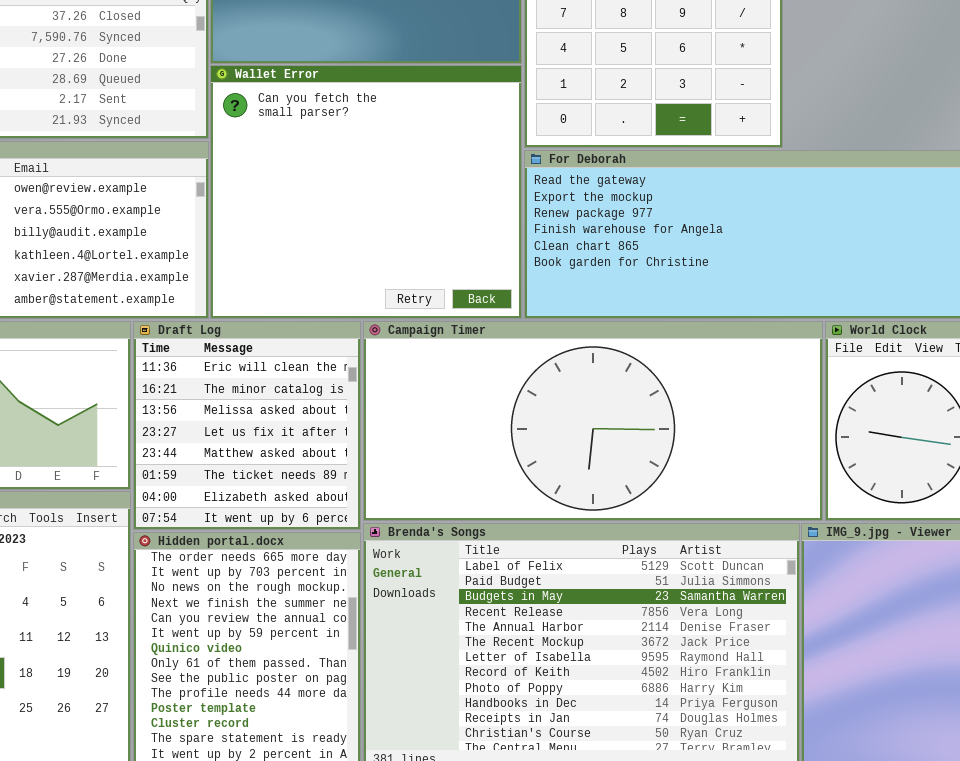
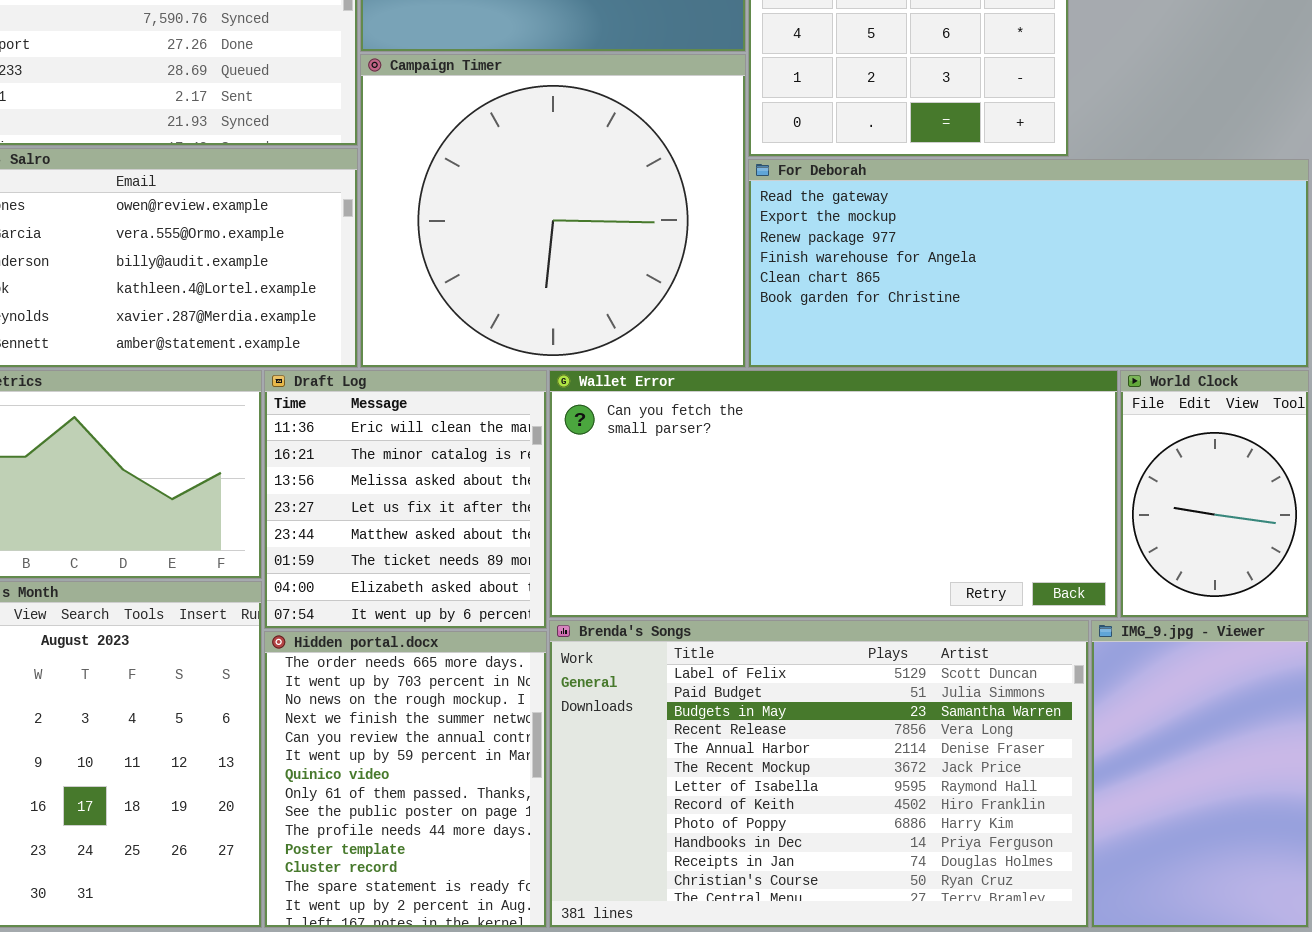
Wallet Error: [210,65,522,319] -> [549,370,1118,618], moved, resized
Campaign Timer: [363,321,823,521] -> [360,54,746,368], moved, resized

